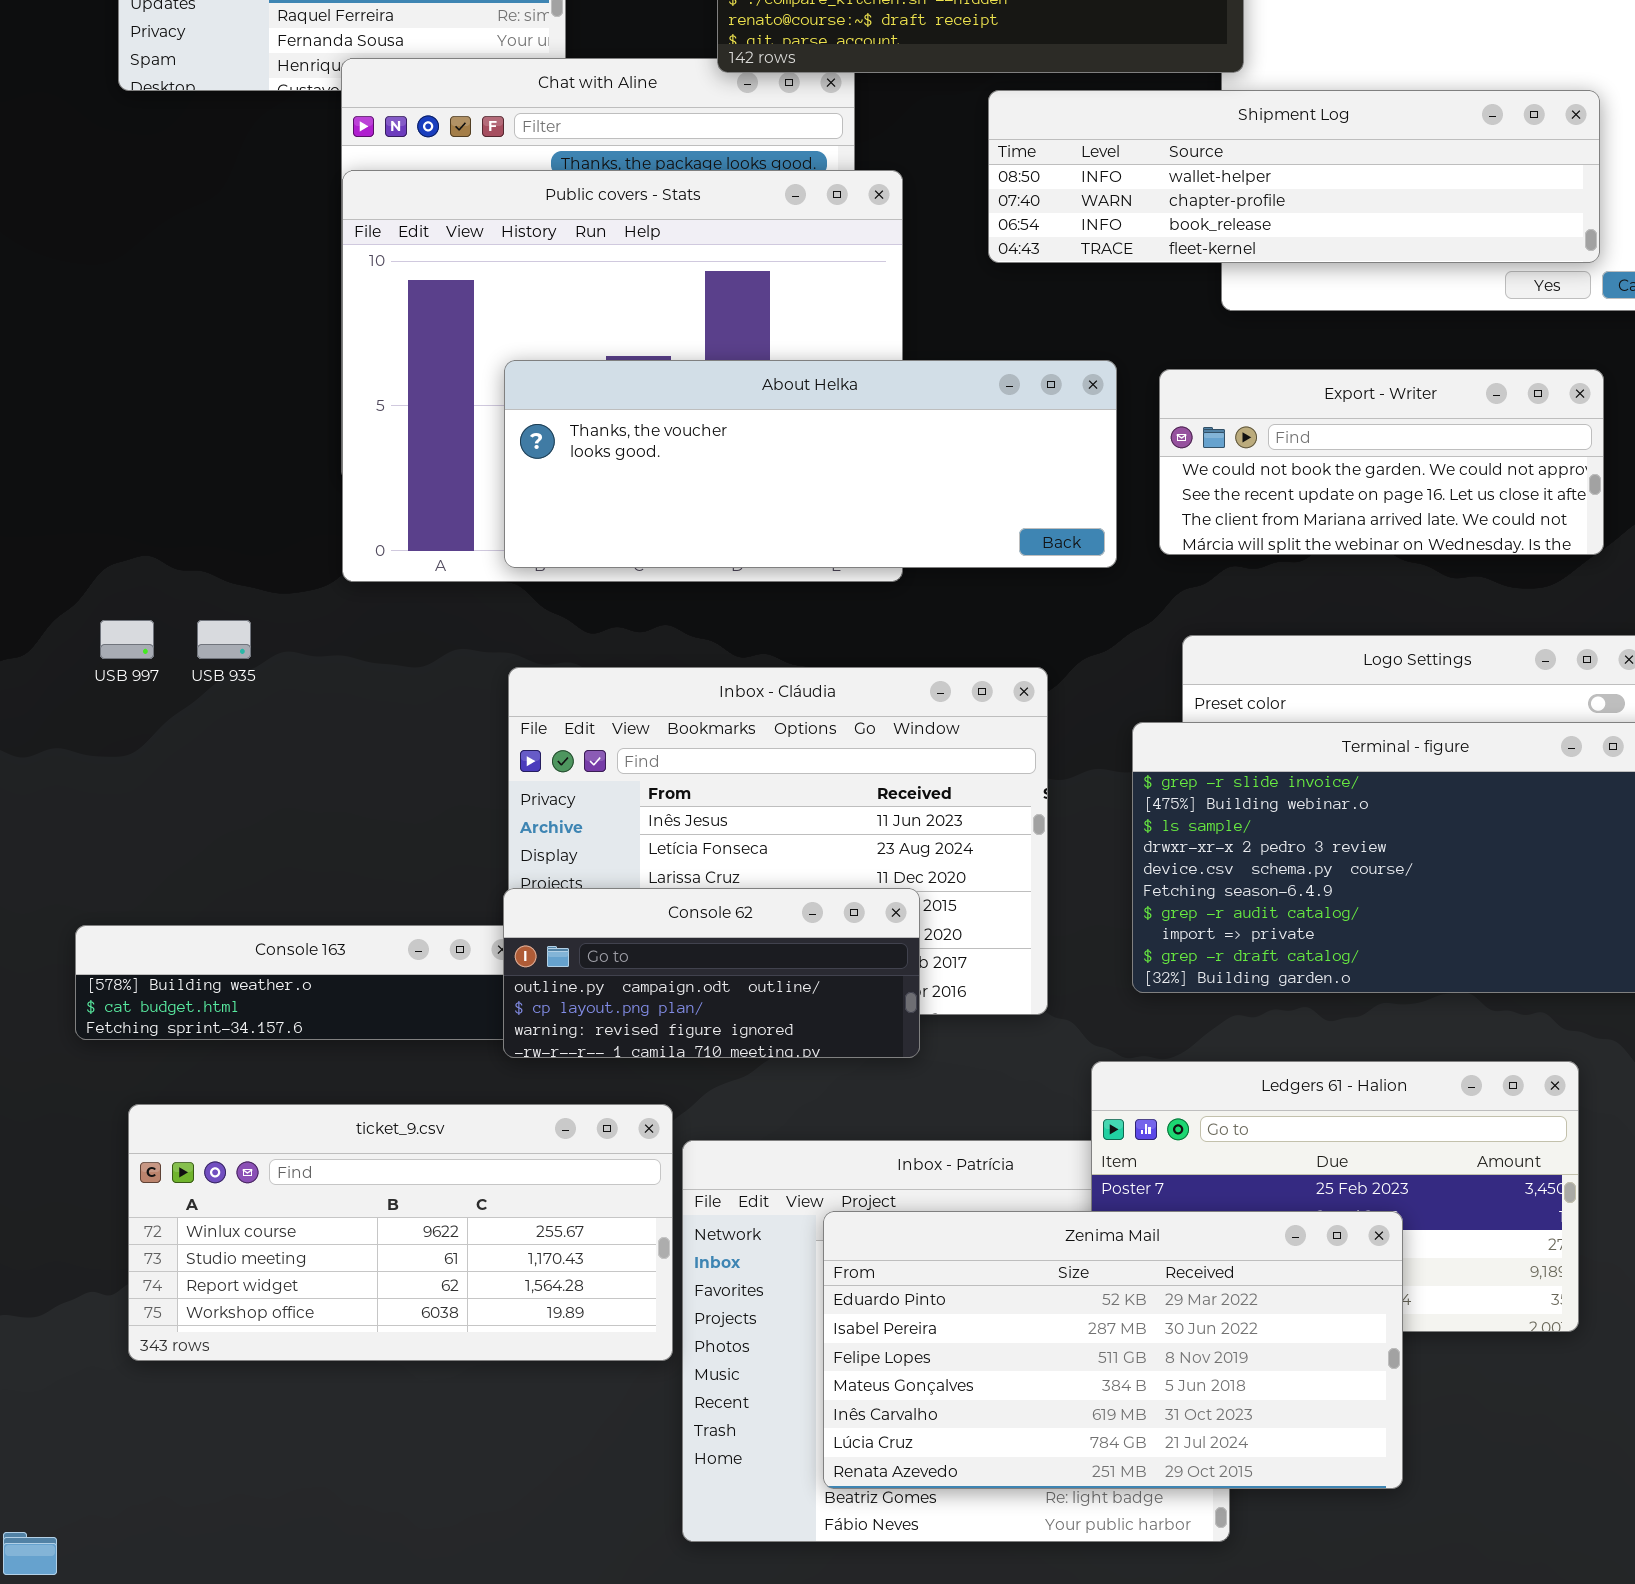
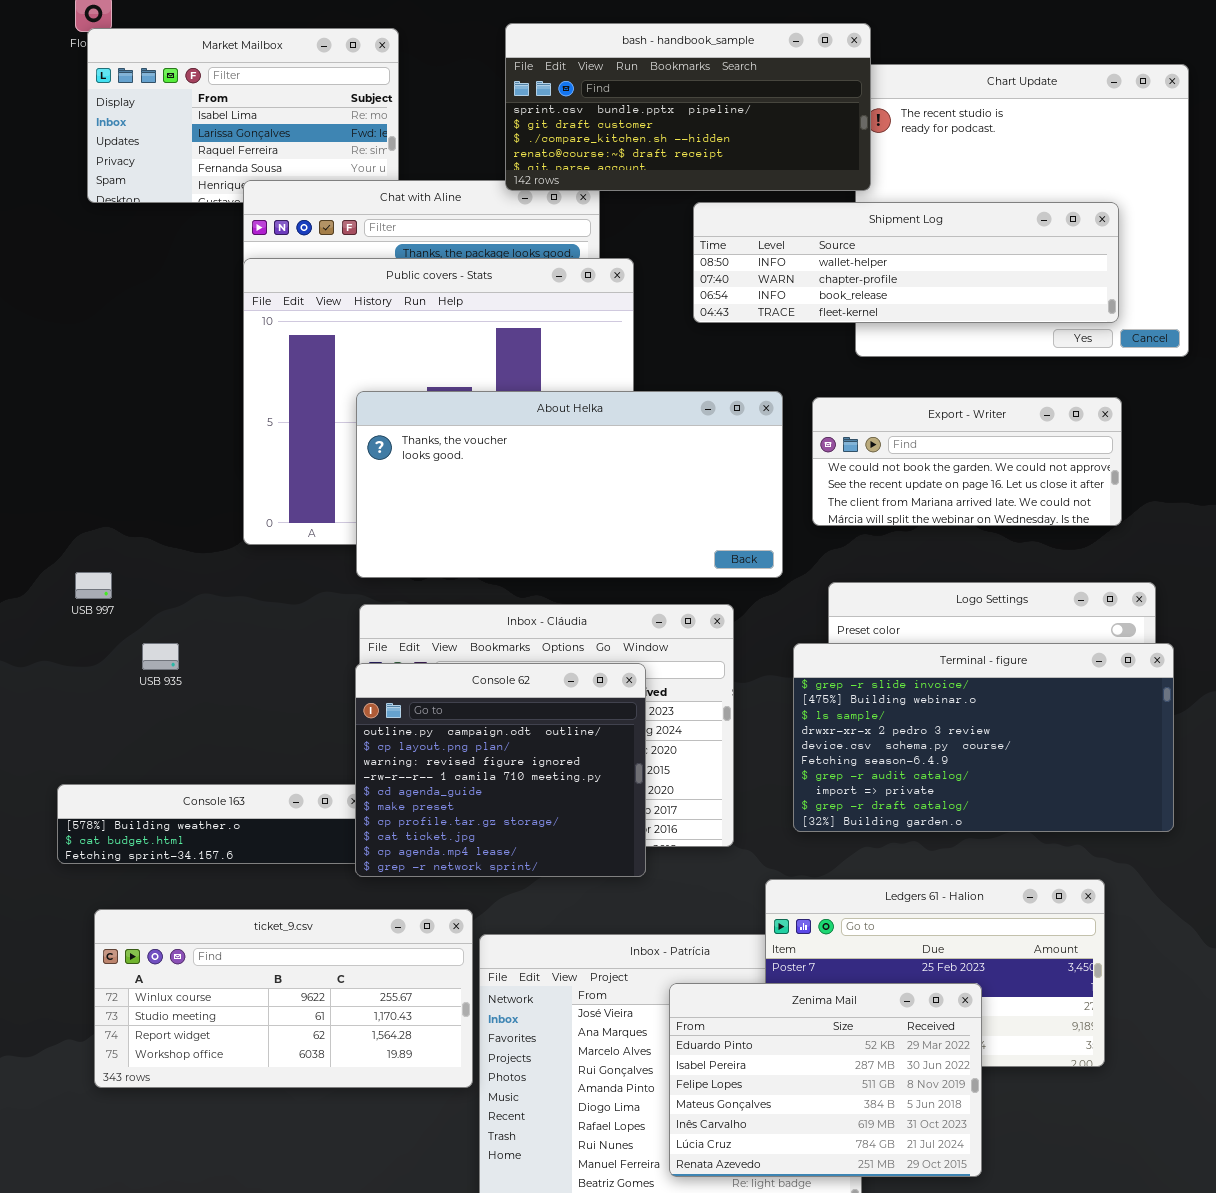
About Helka: [504,360,1117,568] -> [356,391,783,578], resized
USB 935: [197,620,251,659] -> [142,643,179,670], moved
Console 62: [503,888,920,1058] -> [355,663,646,877], resized
Zenima Mail: [823,1211,1403,1489] -> [669,983,982,1177], resized

